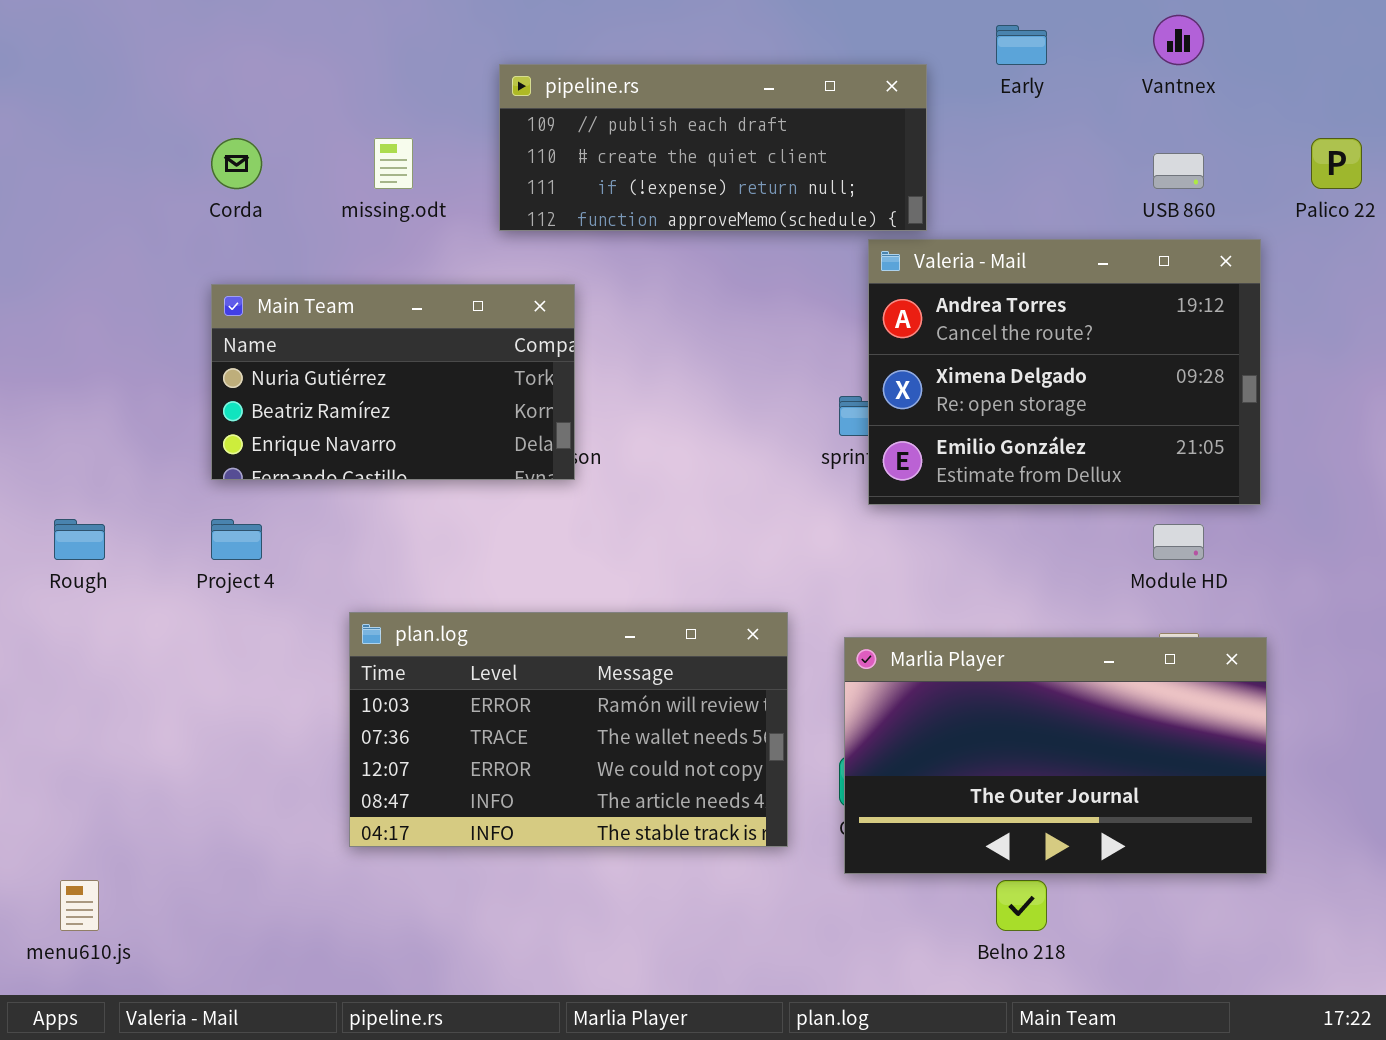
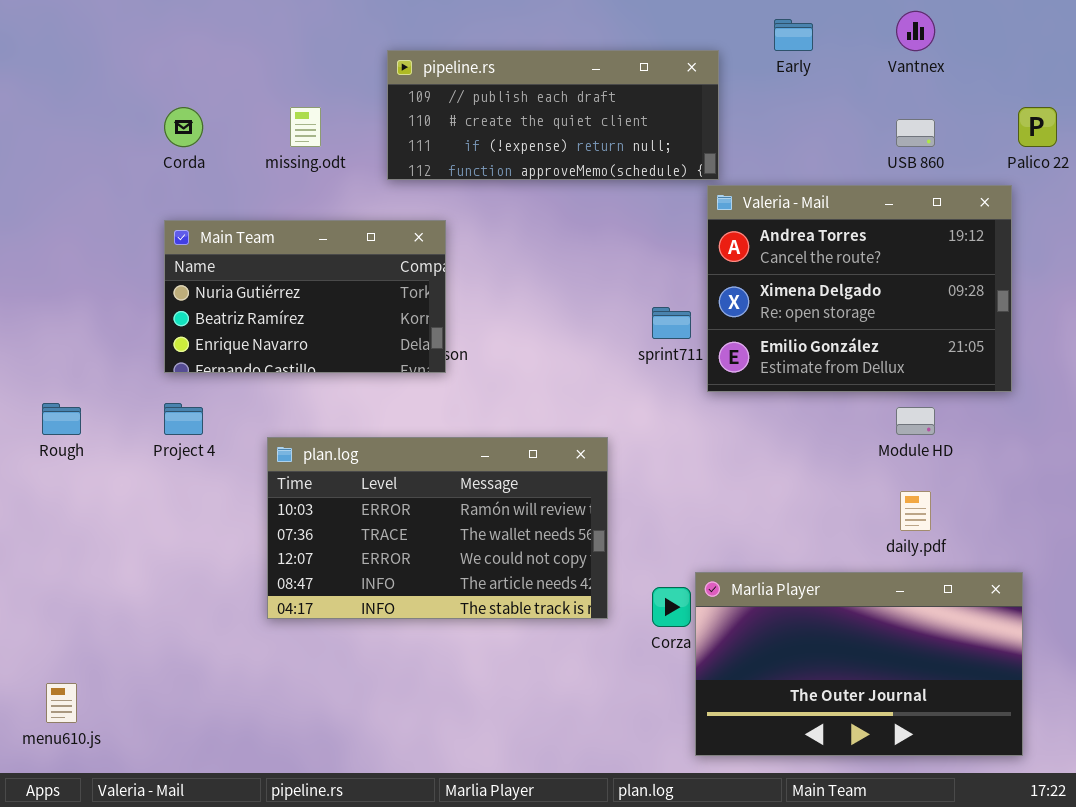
Valeria - Mail: [868,239,1261,505] -> [707,185,1012,392], moved
plan.log: [349,612,788,847] -> [267,437,608,619], moved
Marlia Player: [844,637,1267,874] -> [695,572,1023,756], moved

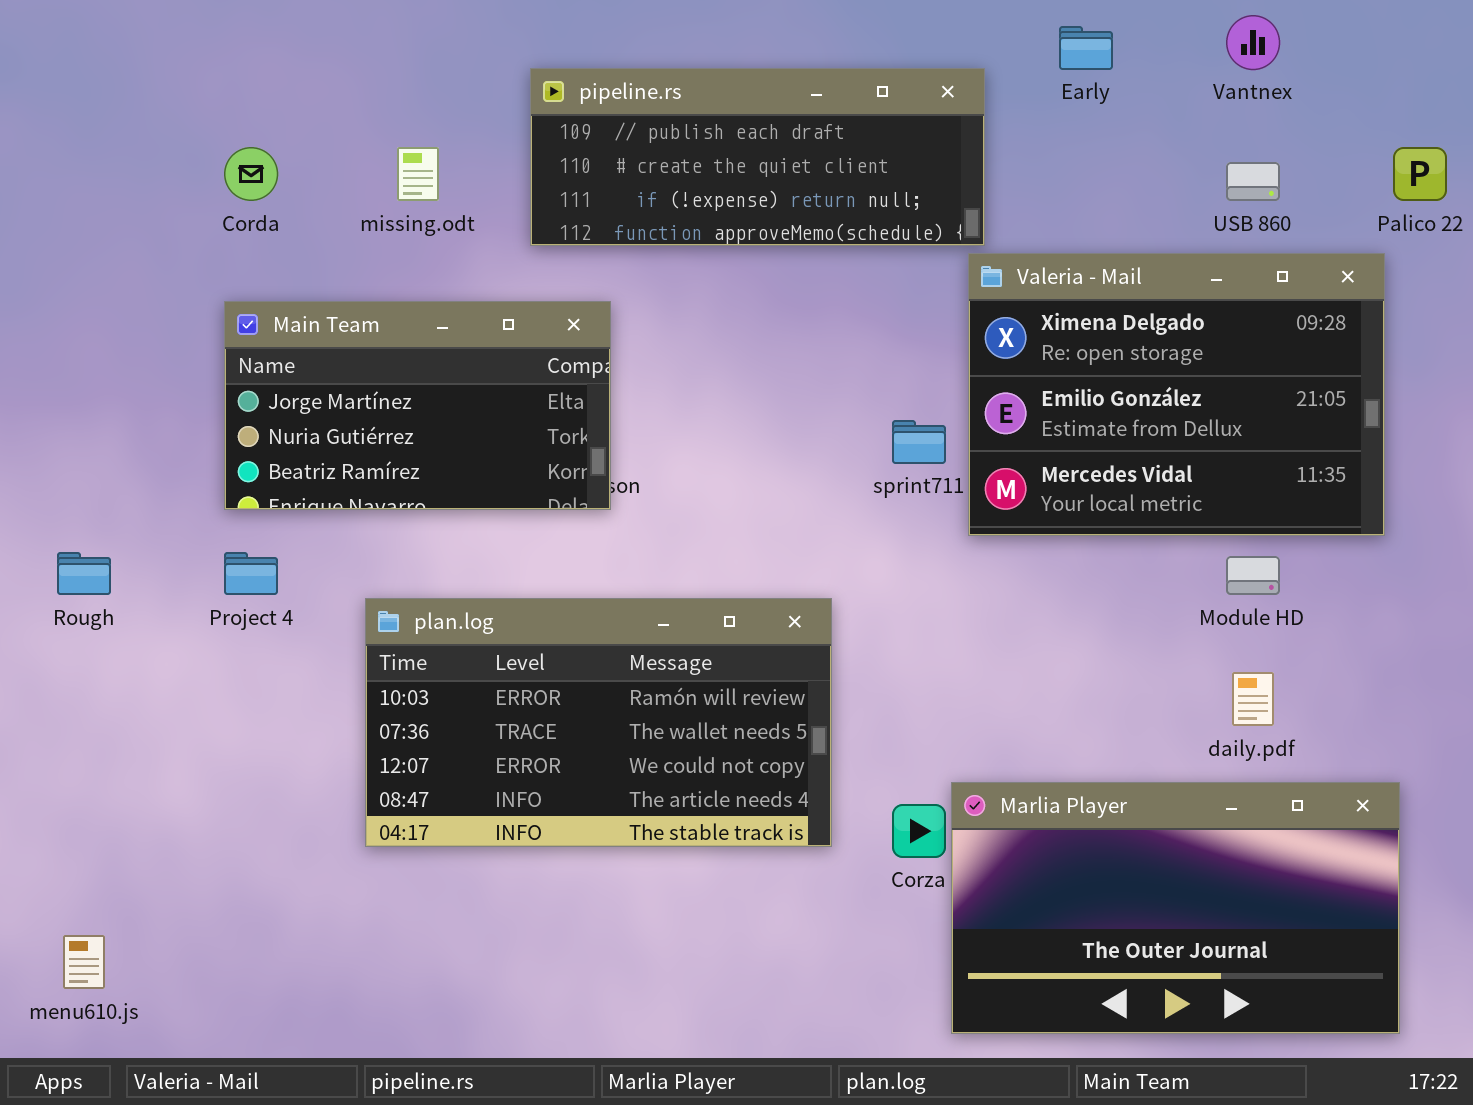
Valeria - Mail: [707,185,1012,392] -> [968,253,1385,536], scrolled down 1 row
Main Team: [164,220,446,373] -> [224,301,611,510], scrolled up 1 row

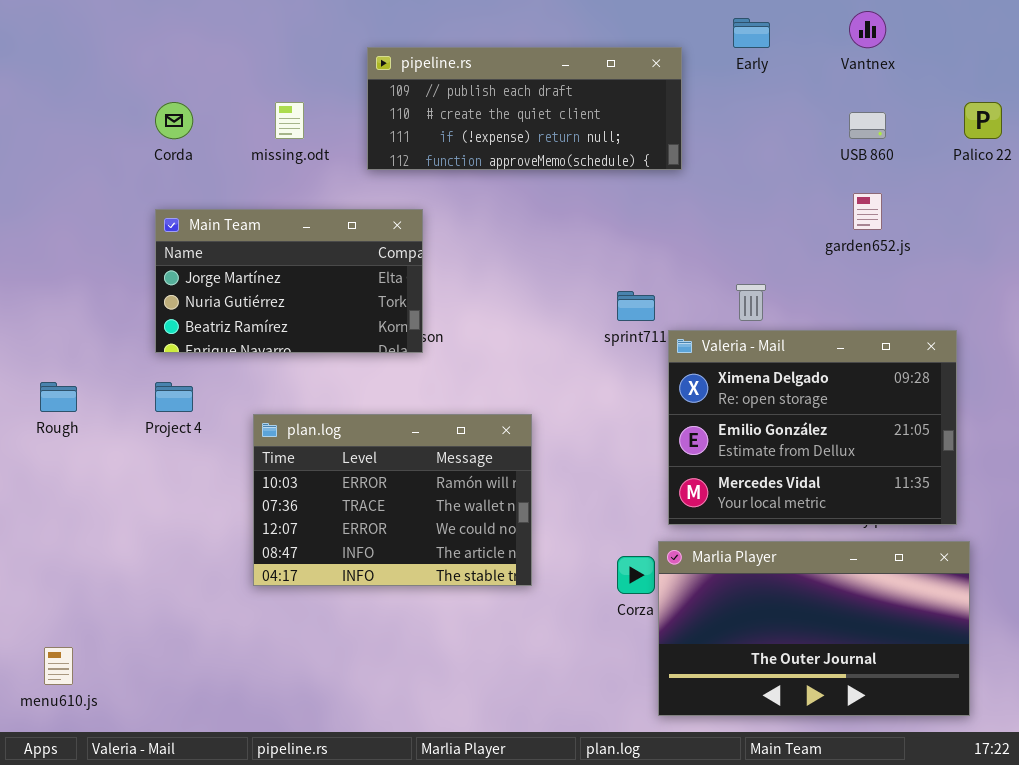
Valeria - Mail: [968,253,1385,536] -> [668,330,957,525], moved
plan.log: [365,598,832,847] -> [253,414,532,586], resized

